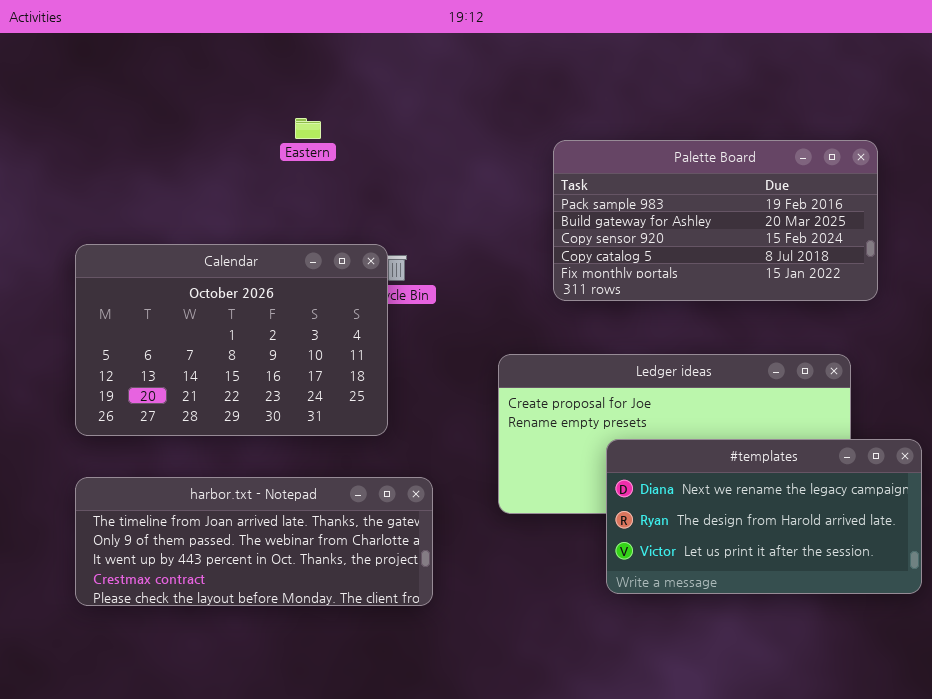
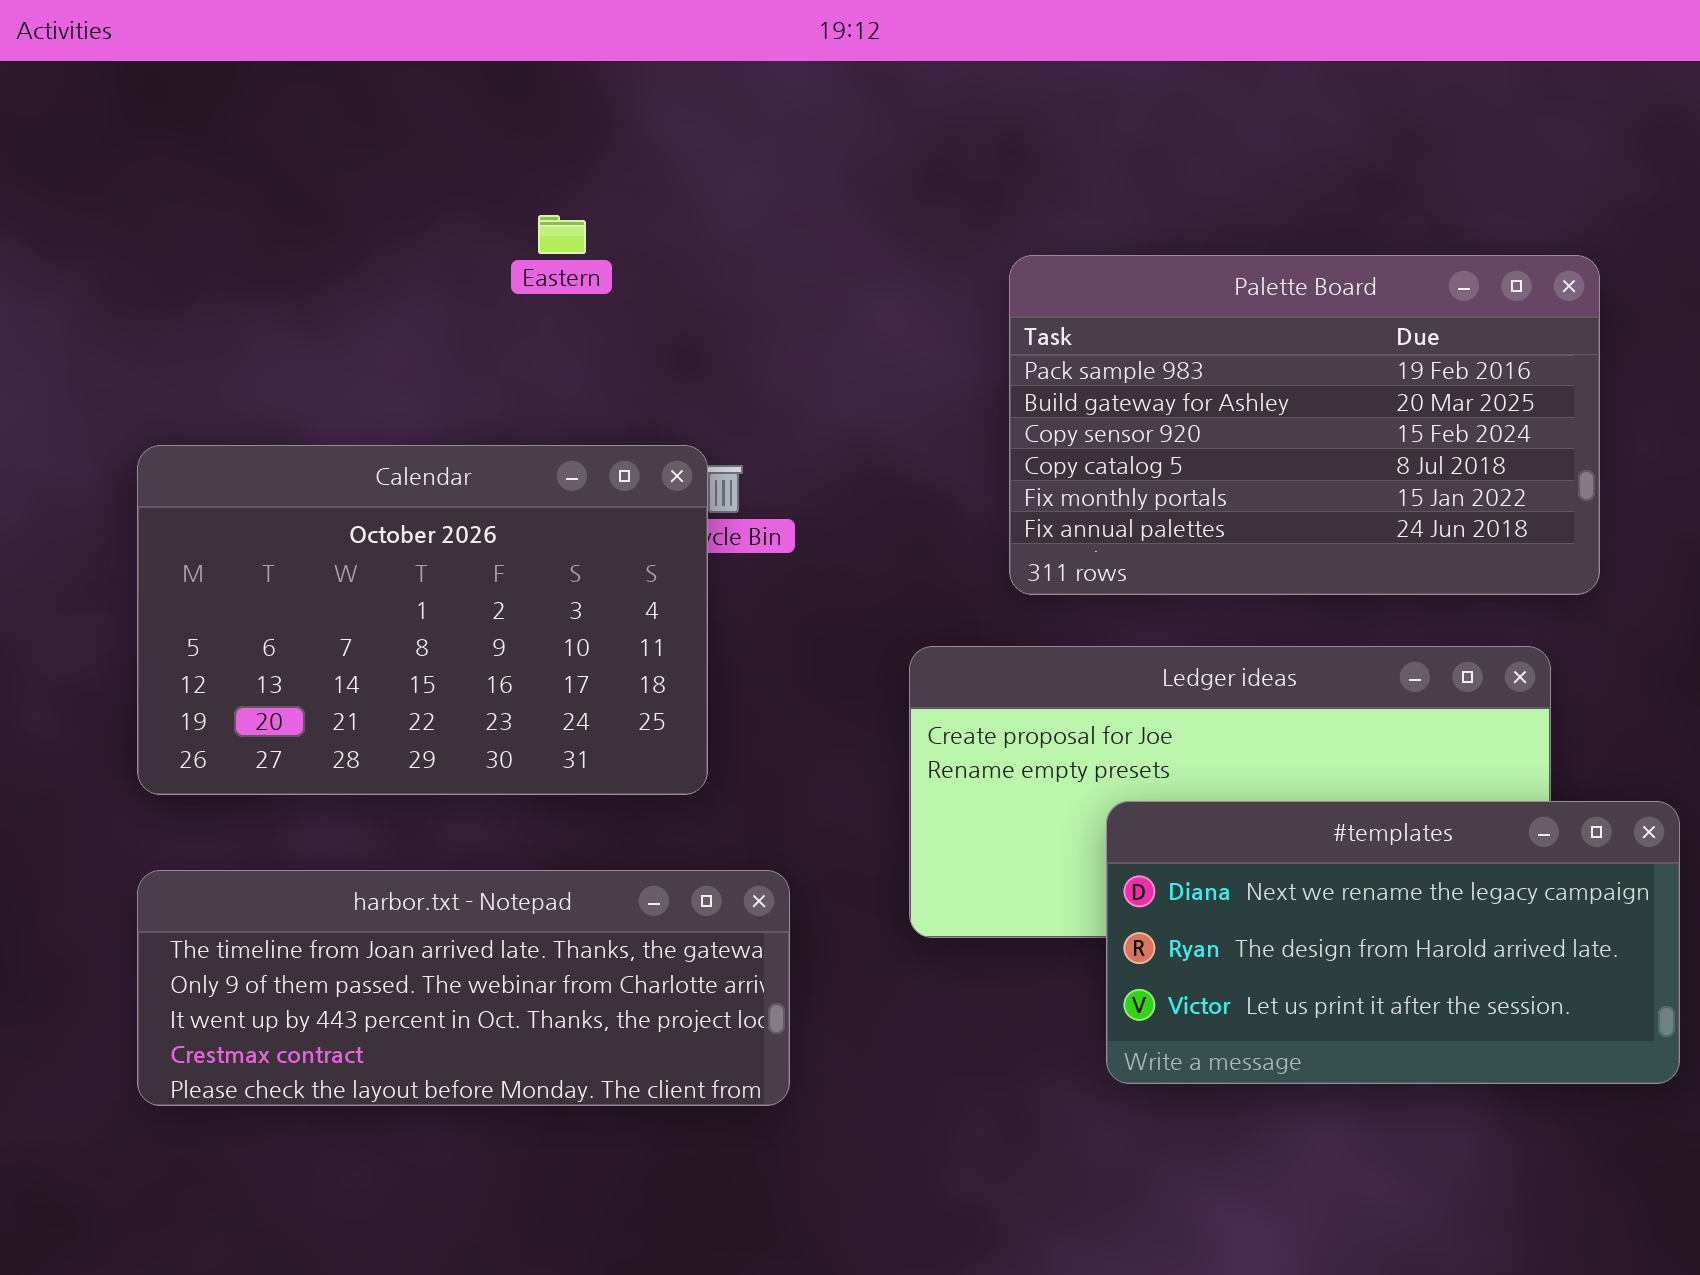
Palette Board: [553,140,878,301] -> [1009,255,1600,595], resized

